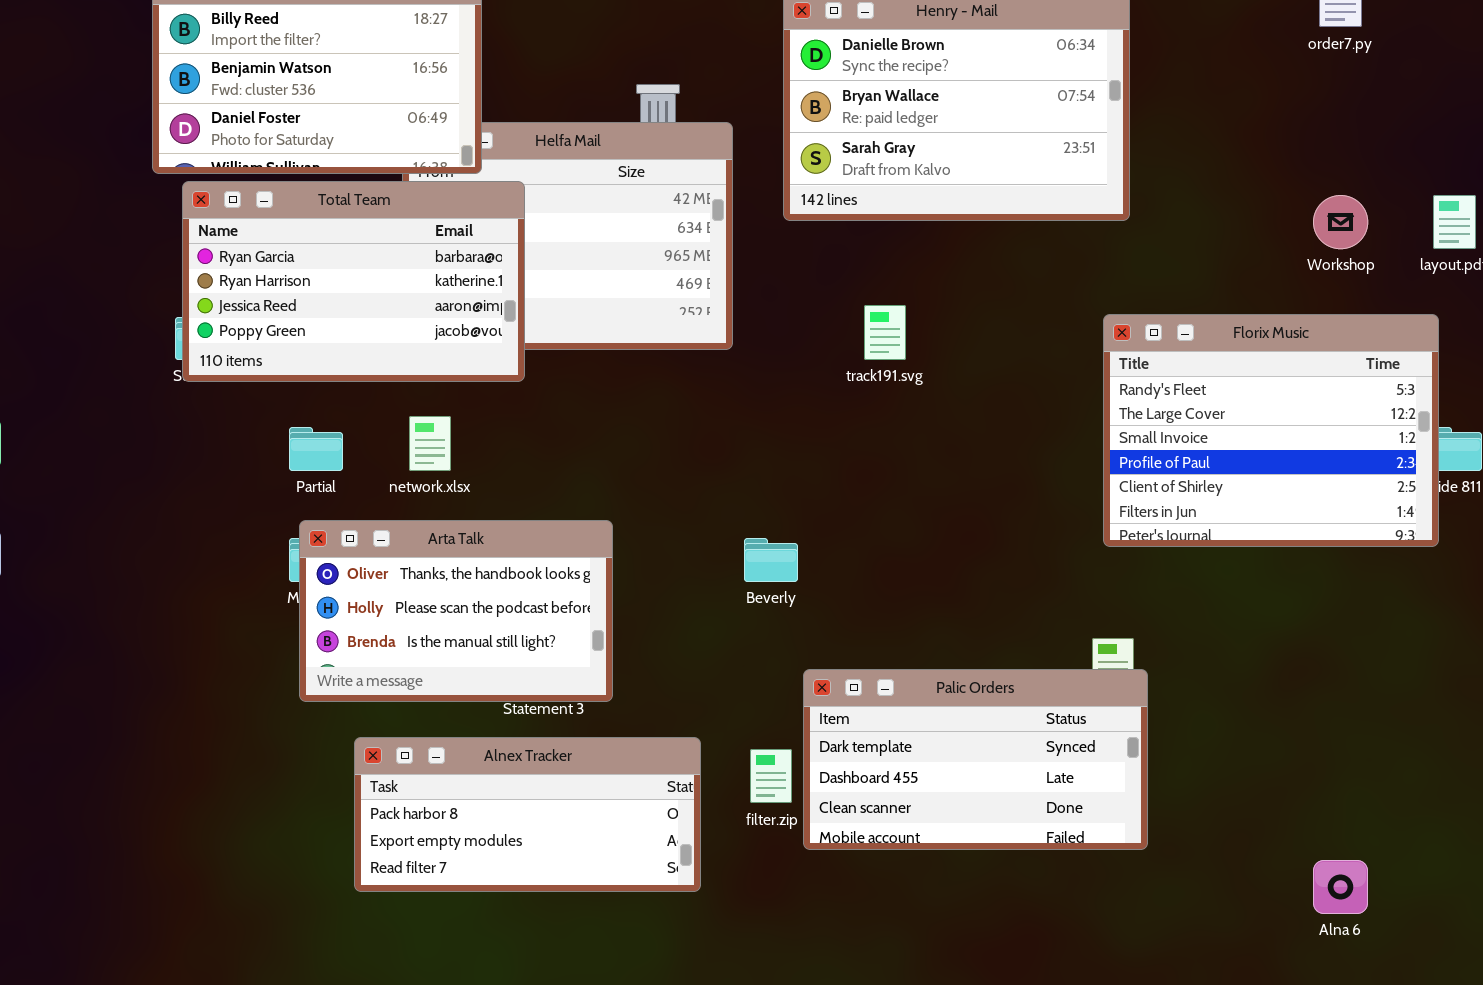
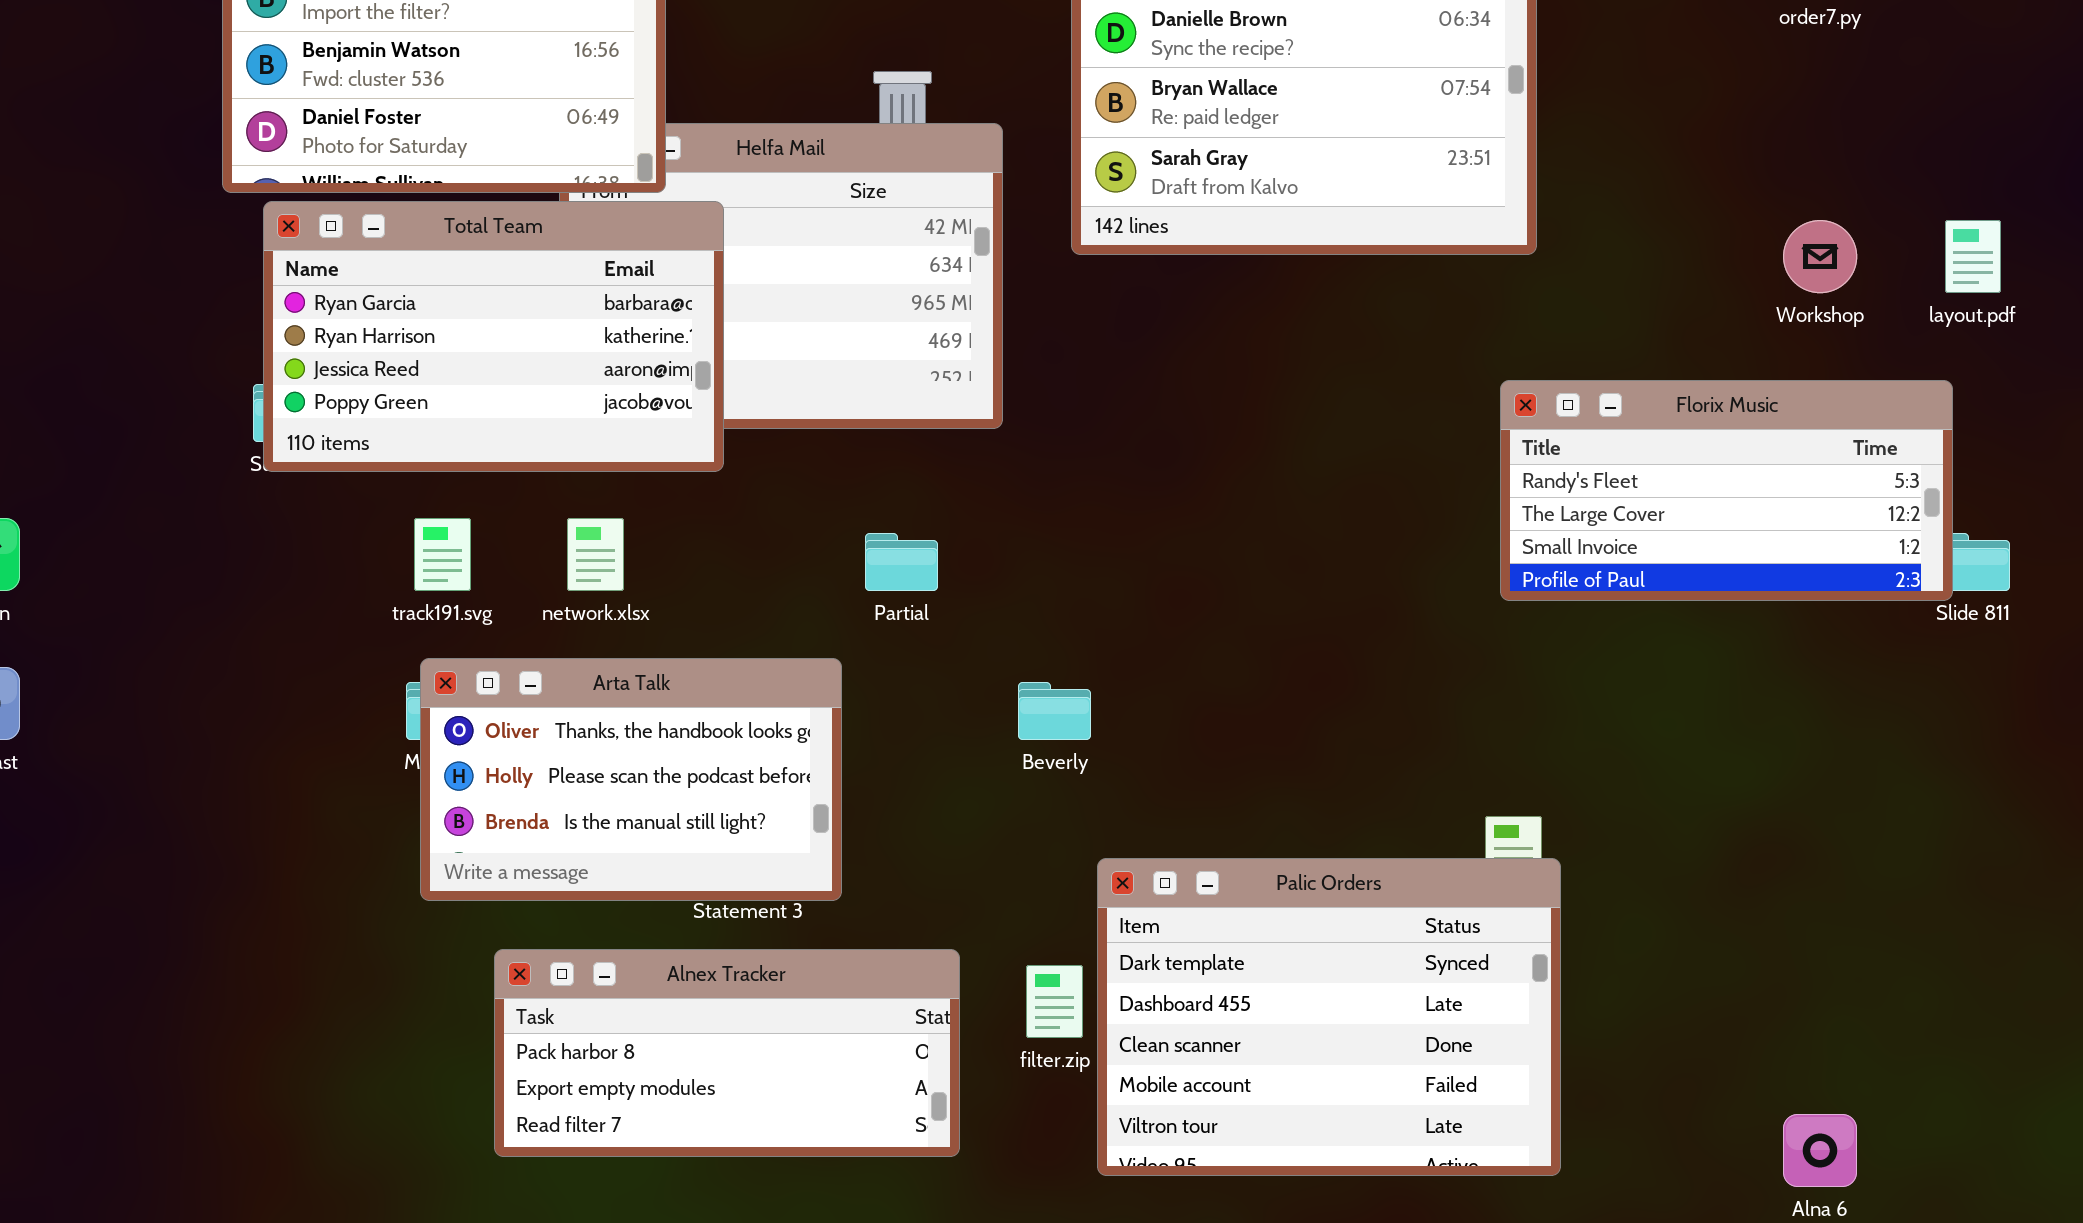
track191.svg: [864,305,906,360] -> [414,518,471,591], moved
Florix Music: [1103,314,1439,547] -> [1500,380,1953,601], resized
Partial: [289,427,343,471] -> [865,533,938,591], moved
Palic Orders: [803,669,1148,850] -> [1097,858,1561,1176], resized

